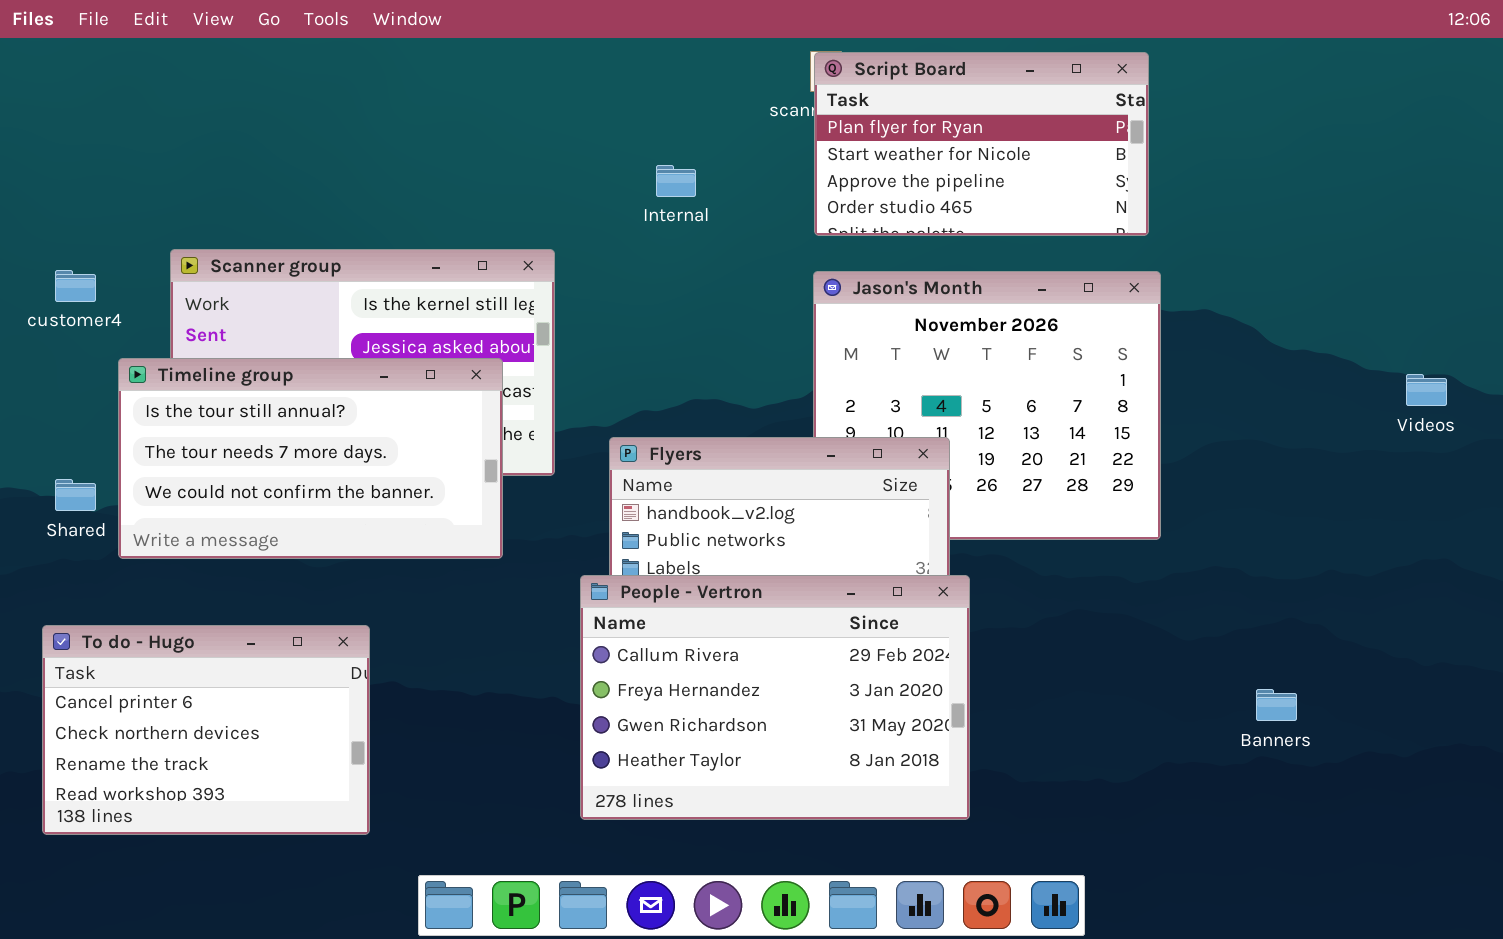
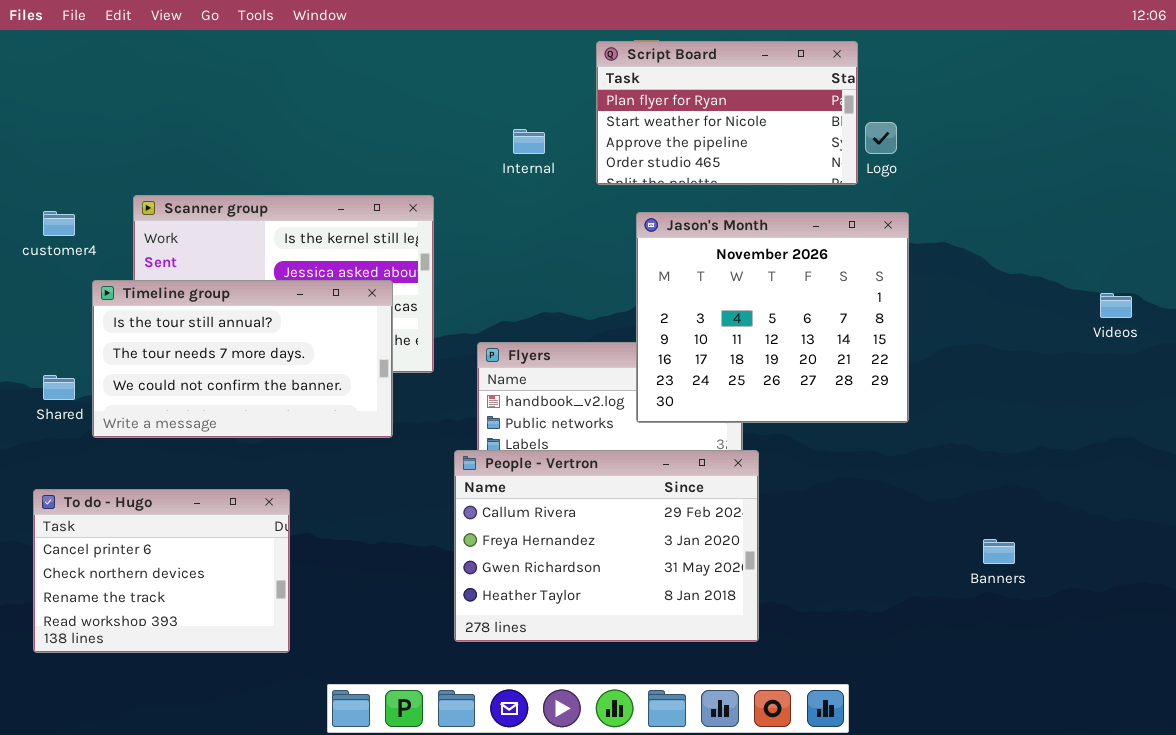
Script Board: [814,52,1149,236] -> [596,41,858,185], moved
Jason's Month: [813,271,1161,540] -> [636,212,909,423], raised

